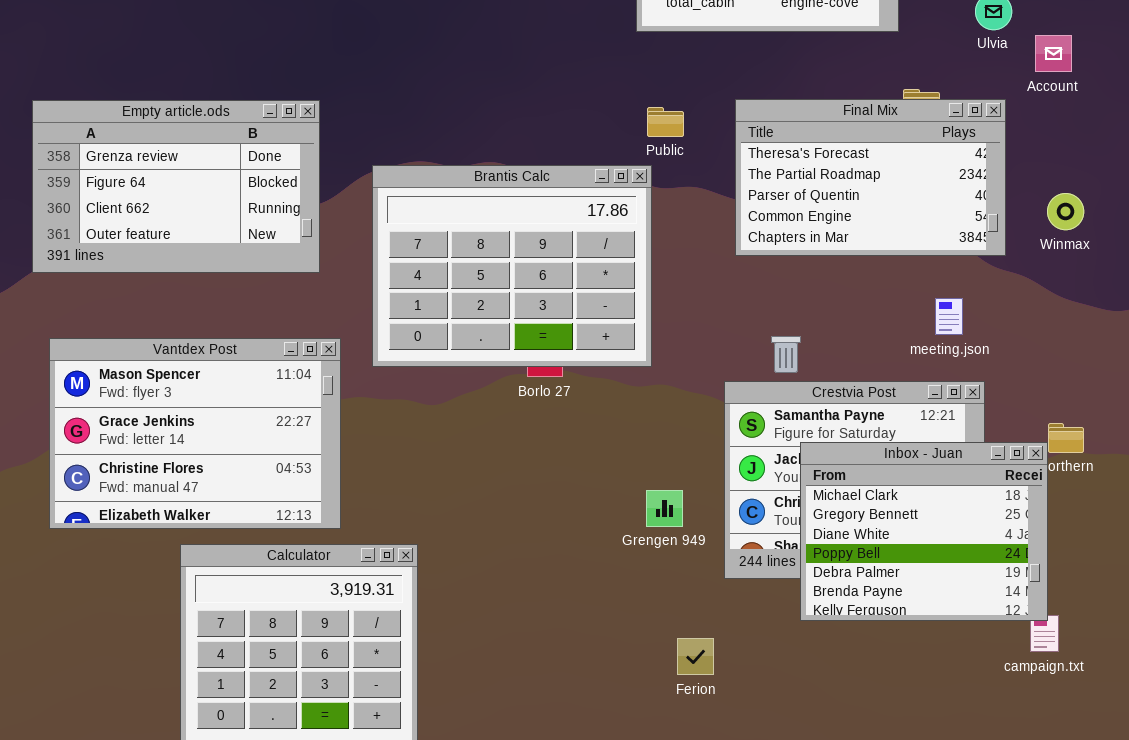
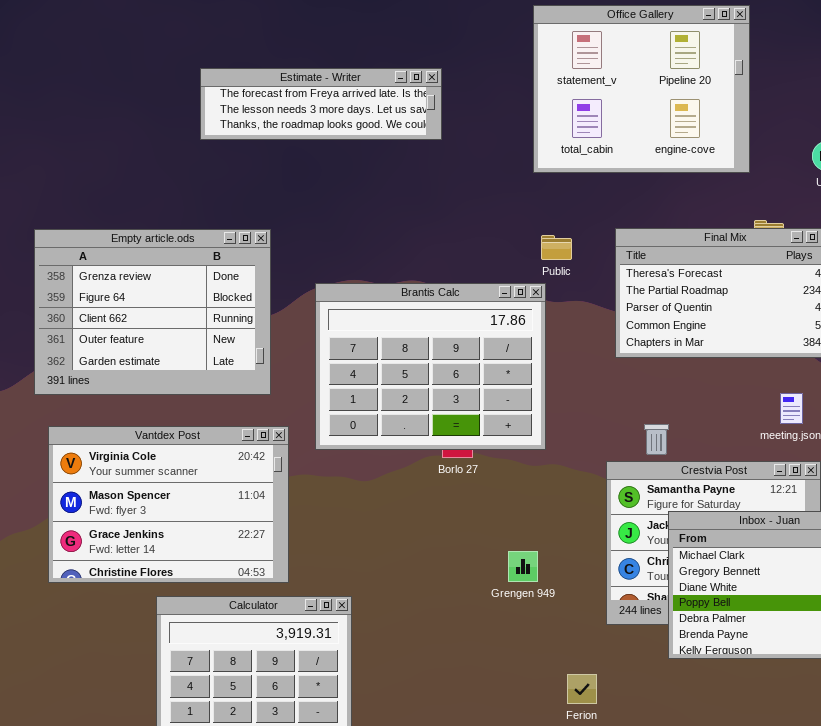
Empty article.ods: [32,100,320,273] -> [34,229,271,395], resized
Vantdex Post: [49,338,341,529] -> [48,426,289,583], scrolled up 1 row
Grengen 949: [646,490,683,527] -> [508,551,538,582], moved

